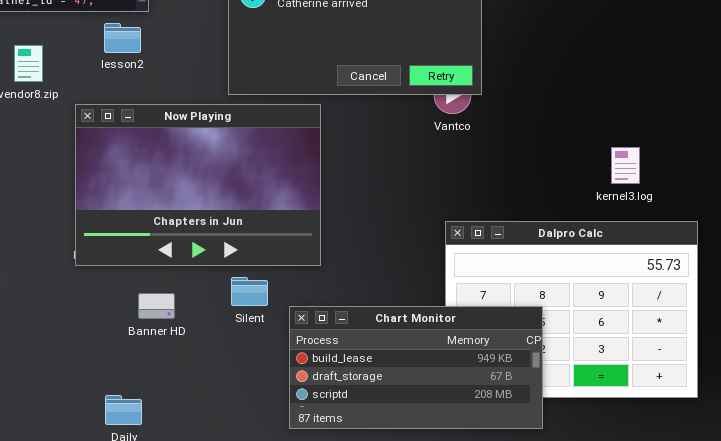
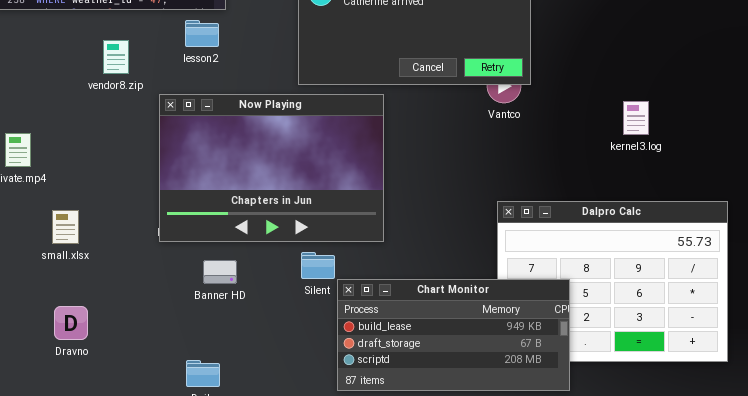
kernel3.log: [611,147,640,184] -> [623,101,649,135], moved
Banner HD: [138,293,175,319] -> [203,260,237,284], moved
Chart Monitor: [289,306,543,429] -> [337,279,570,391], moved

